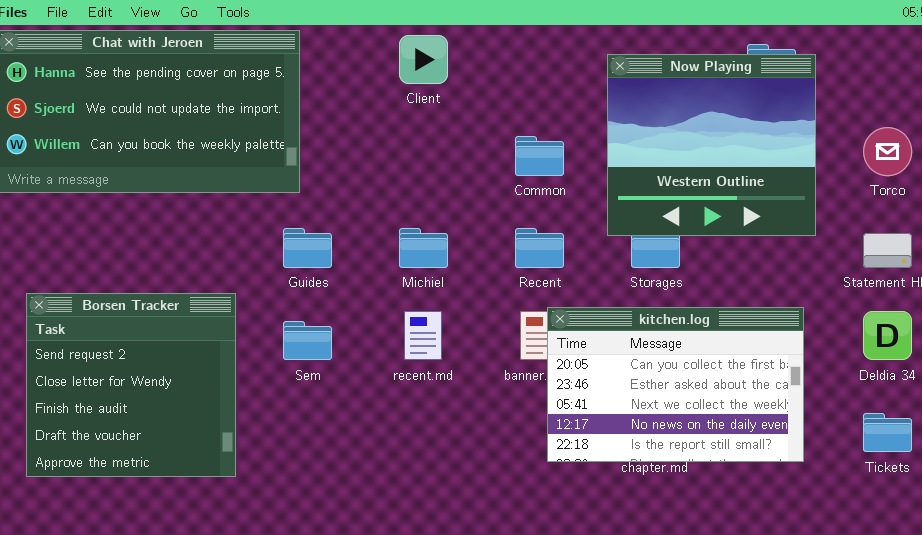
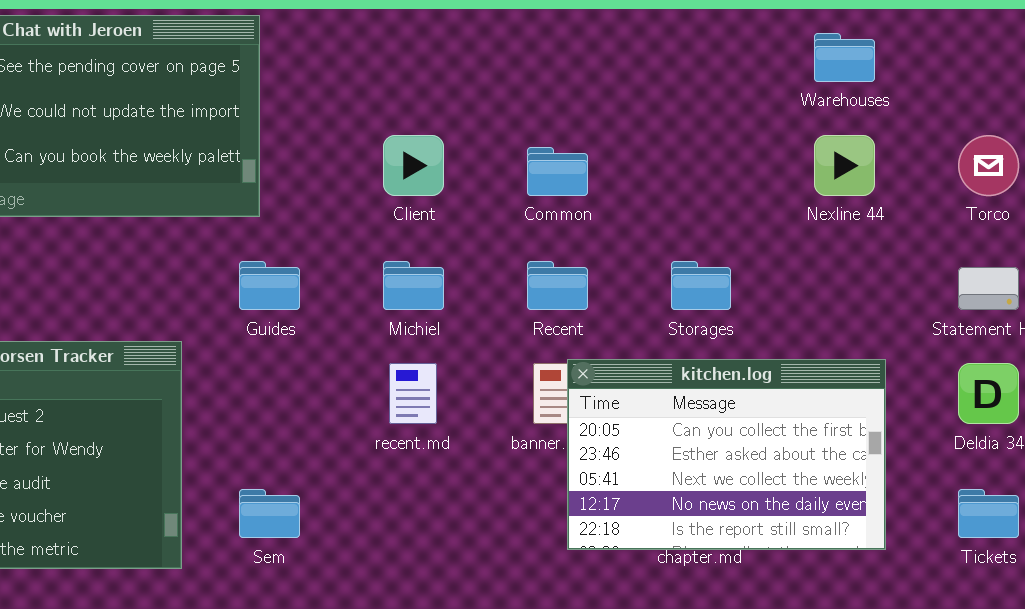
Client: [399,35,448,84] -> [383,135,444,196], moved
Now Playing: [607,54,816,236] -> none, closed
Sem: [283,321,332,360] -> [239,489,300,538], moved

